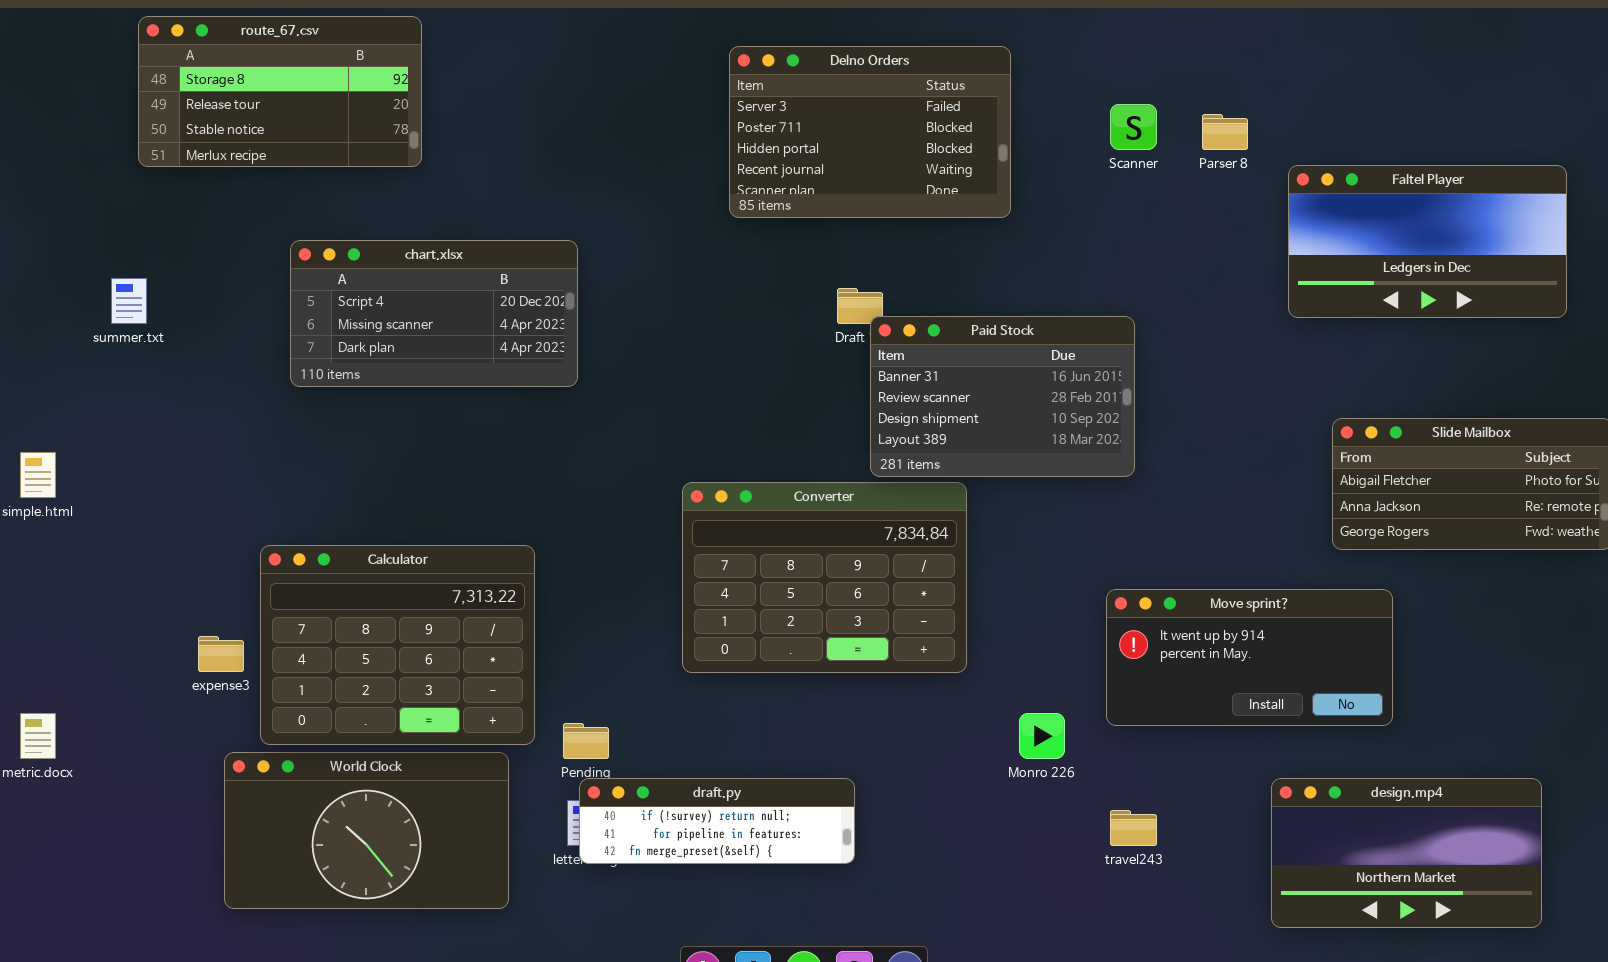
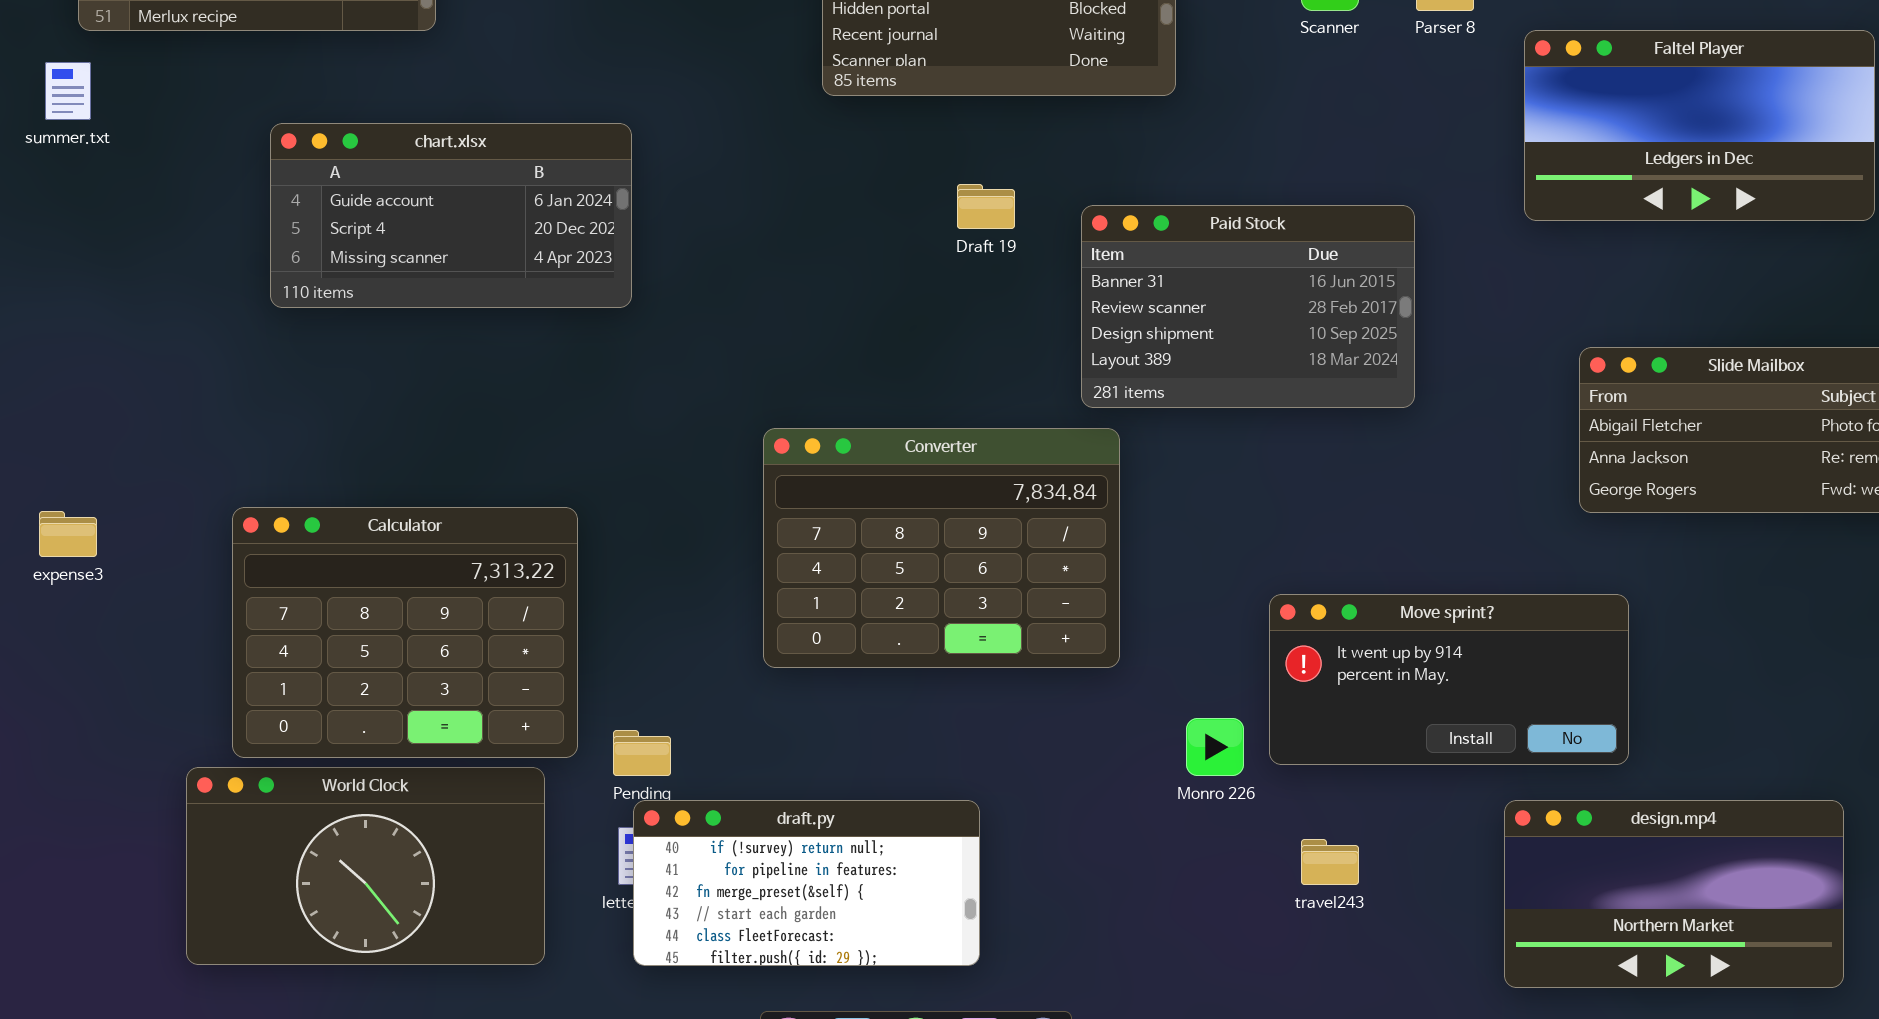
chart.xlsx: [290,240,578,387] -> [270,123,632,308], scrolled up 1 row
summer.txt: [111,278,147,324] -> [45,62,91,120], moved
Paid Stock: [870,316,1135,477] -> [1081,205,1415,408], moved
Move sprint?: [1106,589,1393,726] -> [1269,594,1629,765], moved
expense3: [198,636,244,672] -> [39,511,97,557], moved
draft.py: [579,778,855,864] -> [633,800,980,966], resized

